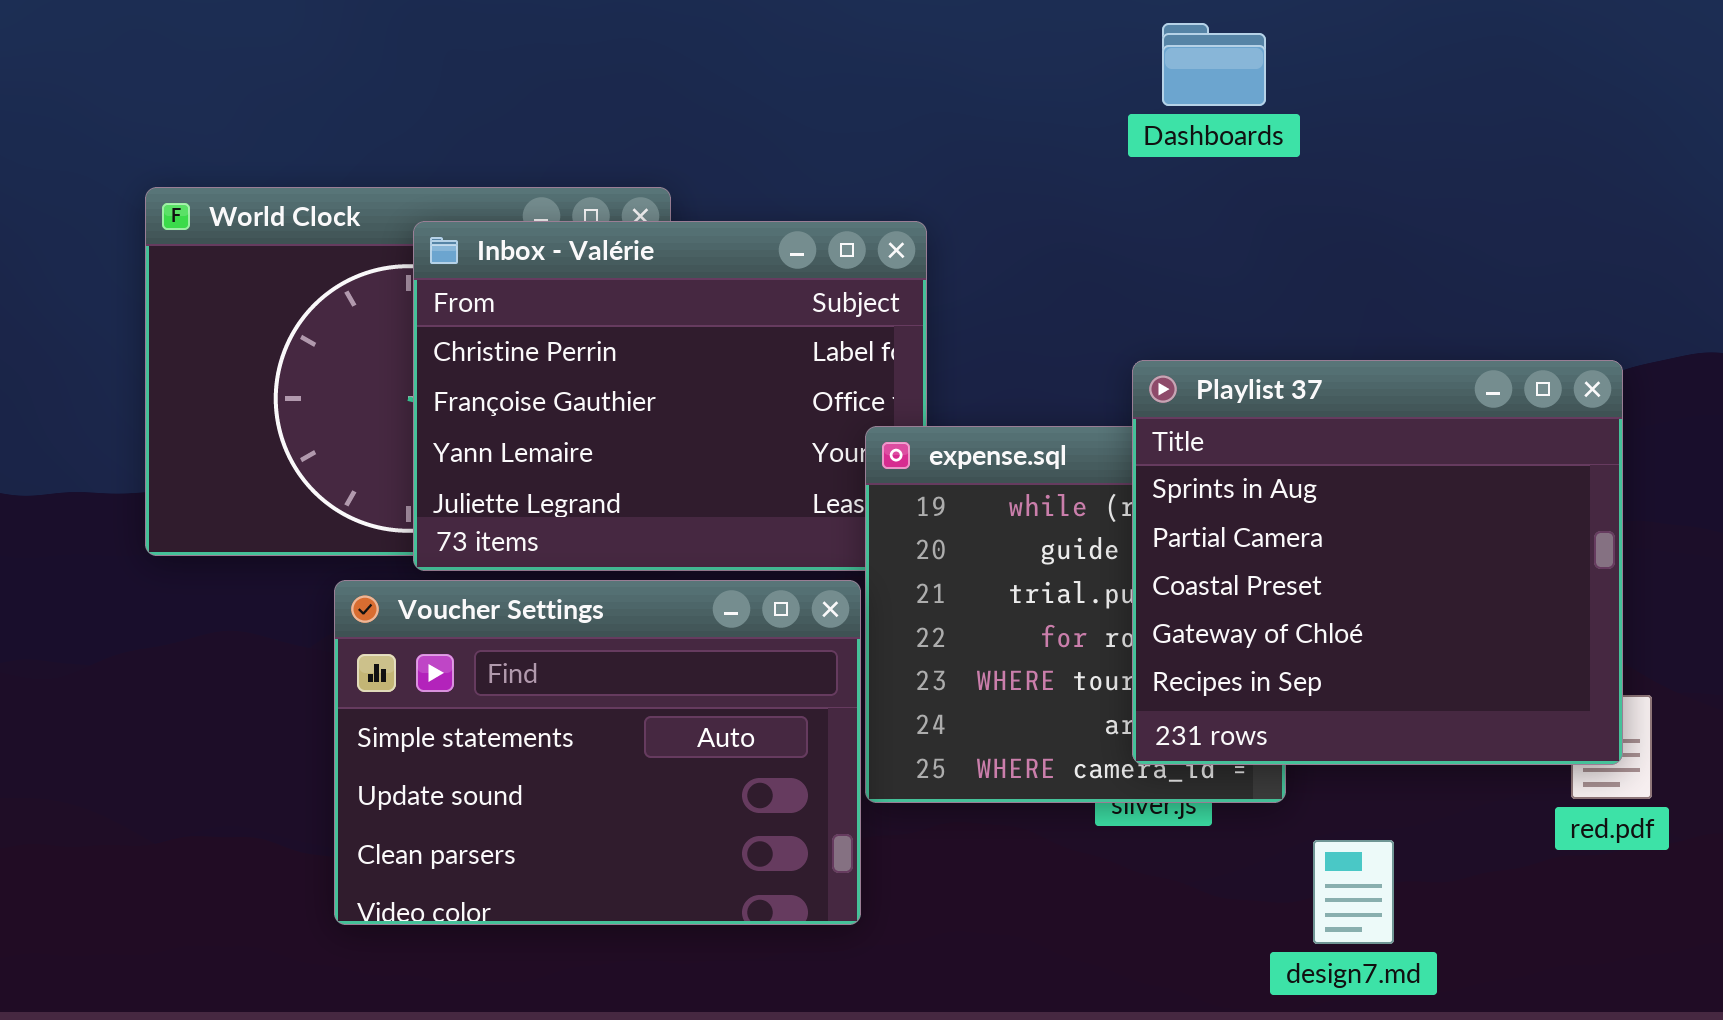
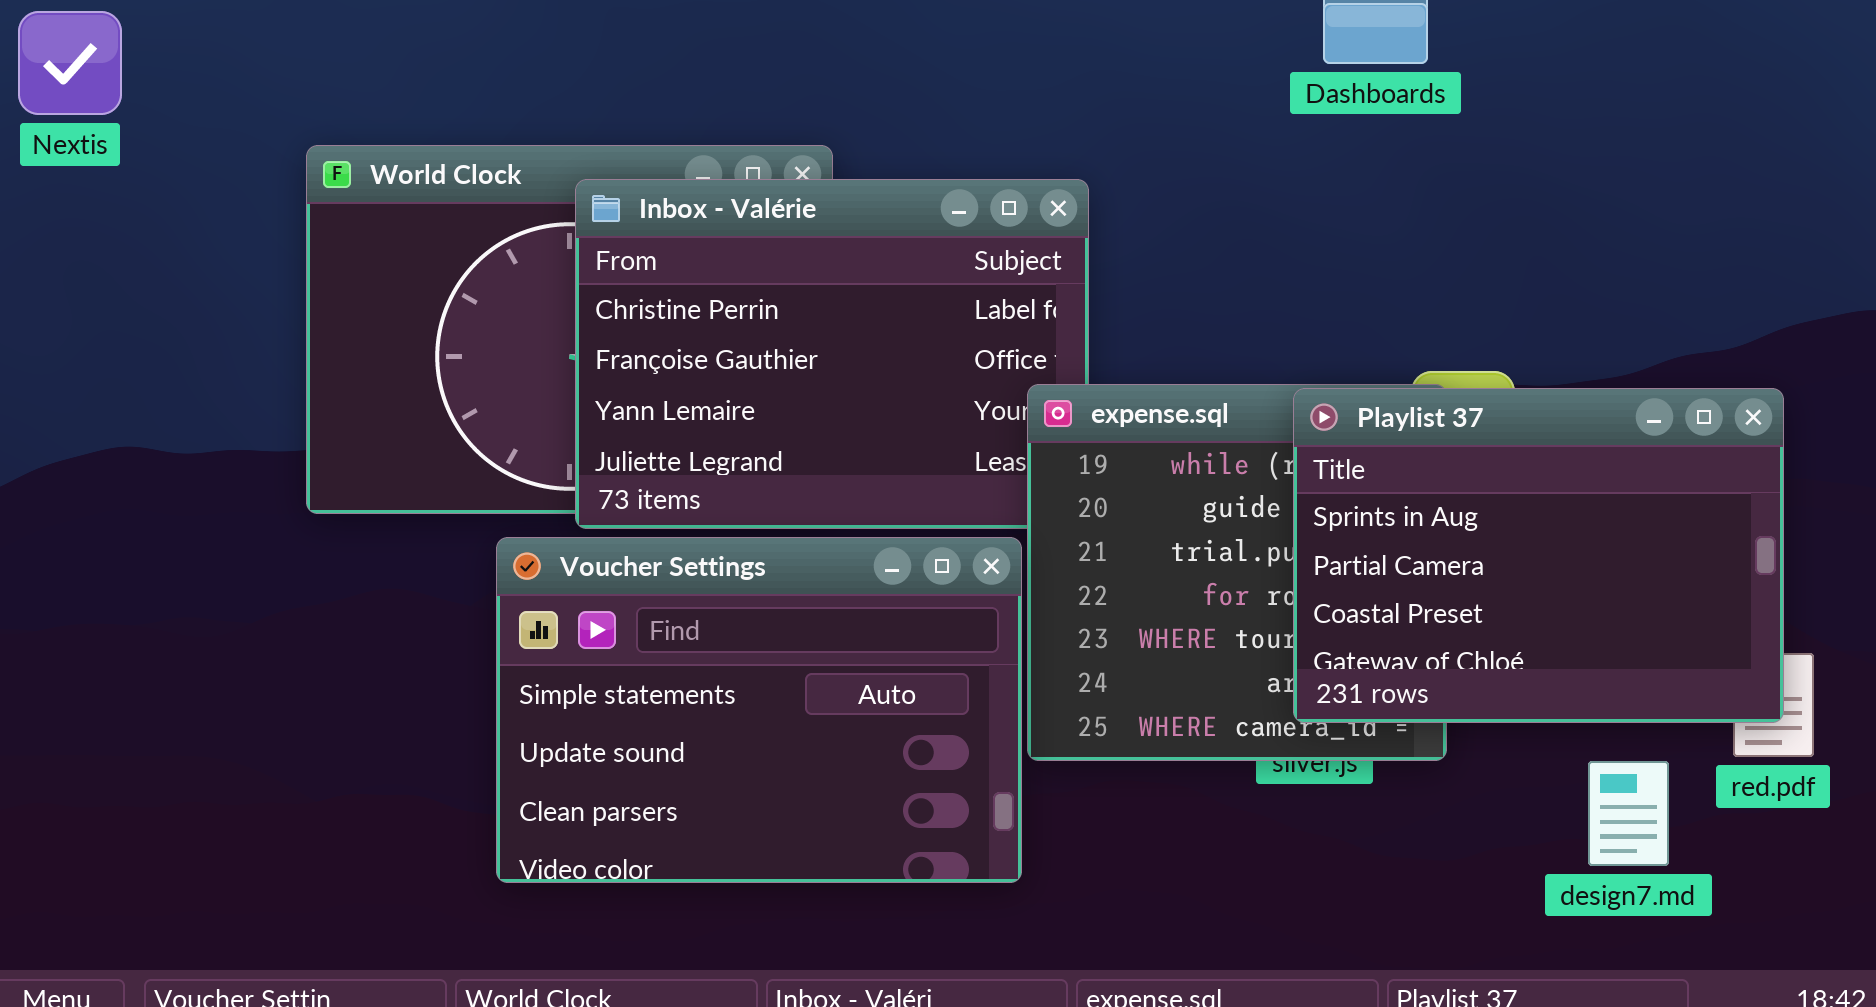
Playlist 37: [1132,360,1623,765] -> [1293,388,1784,723], resized
design7.md: [1313,840,1394,944] -> [1588,761,1669,866], moved

